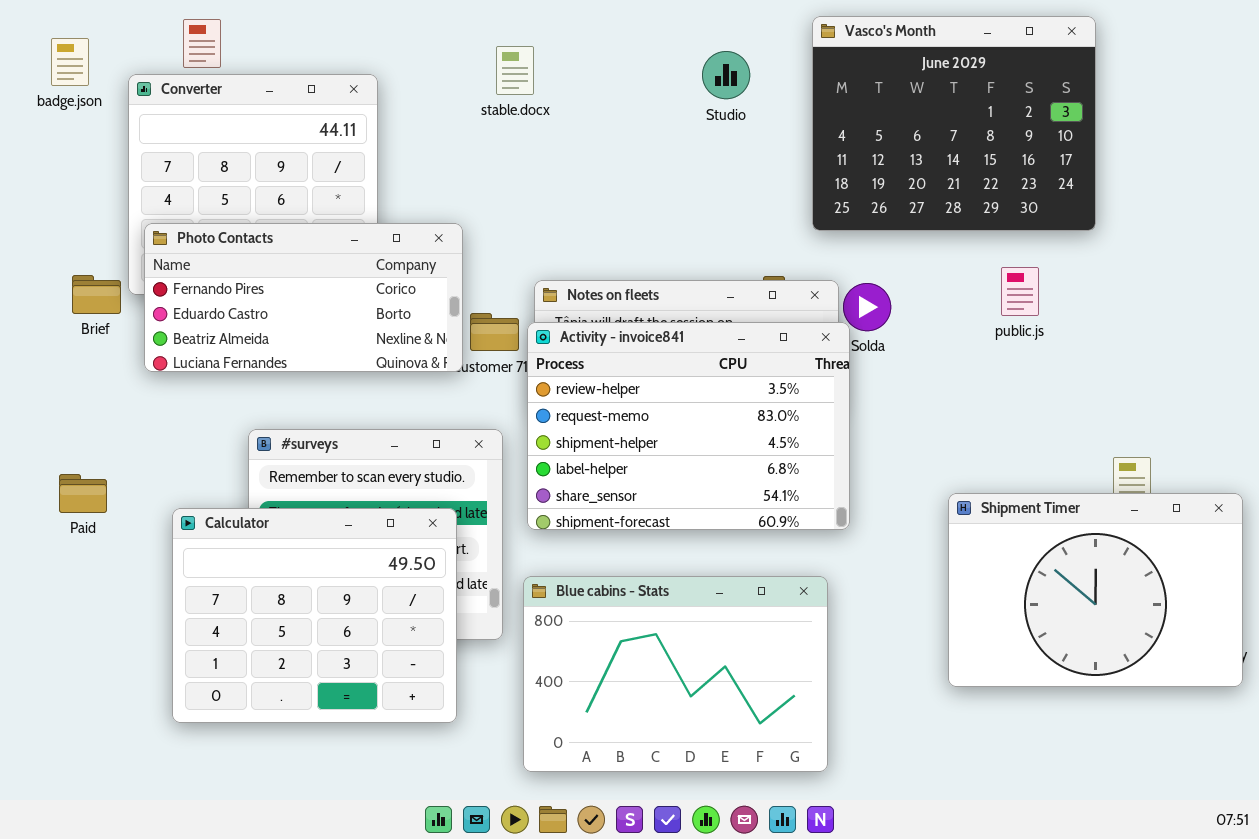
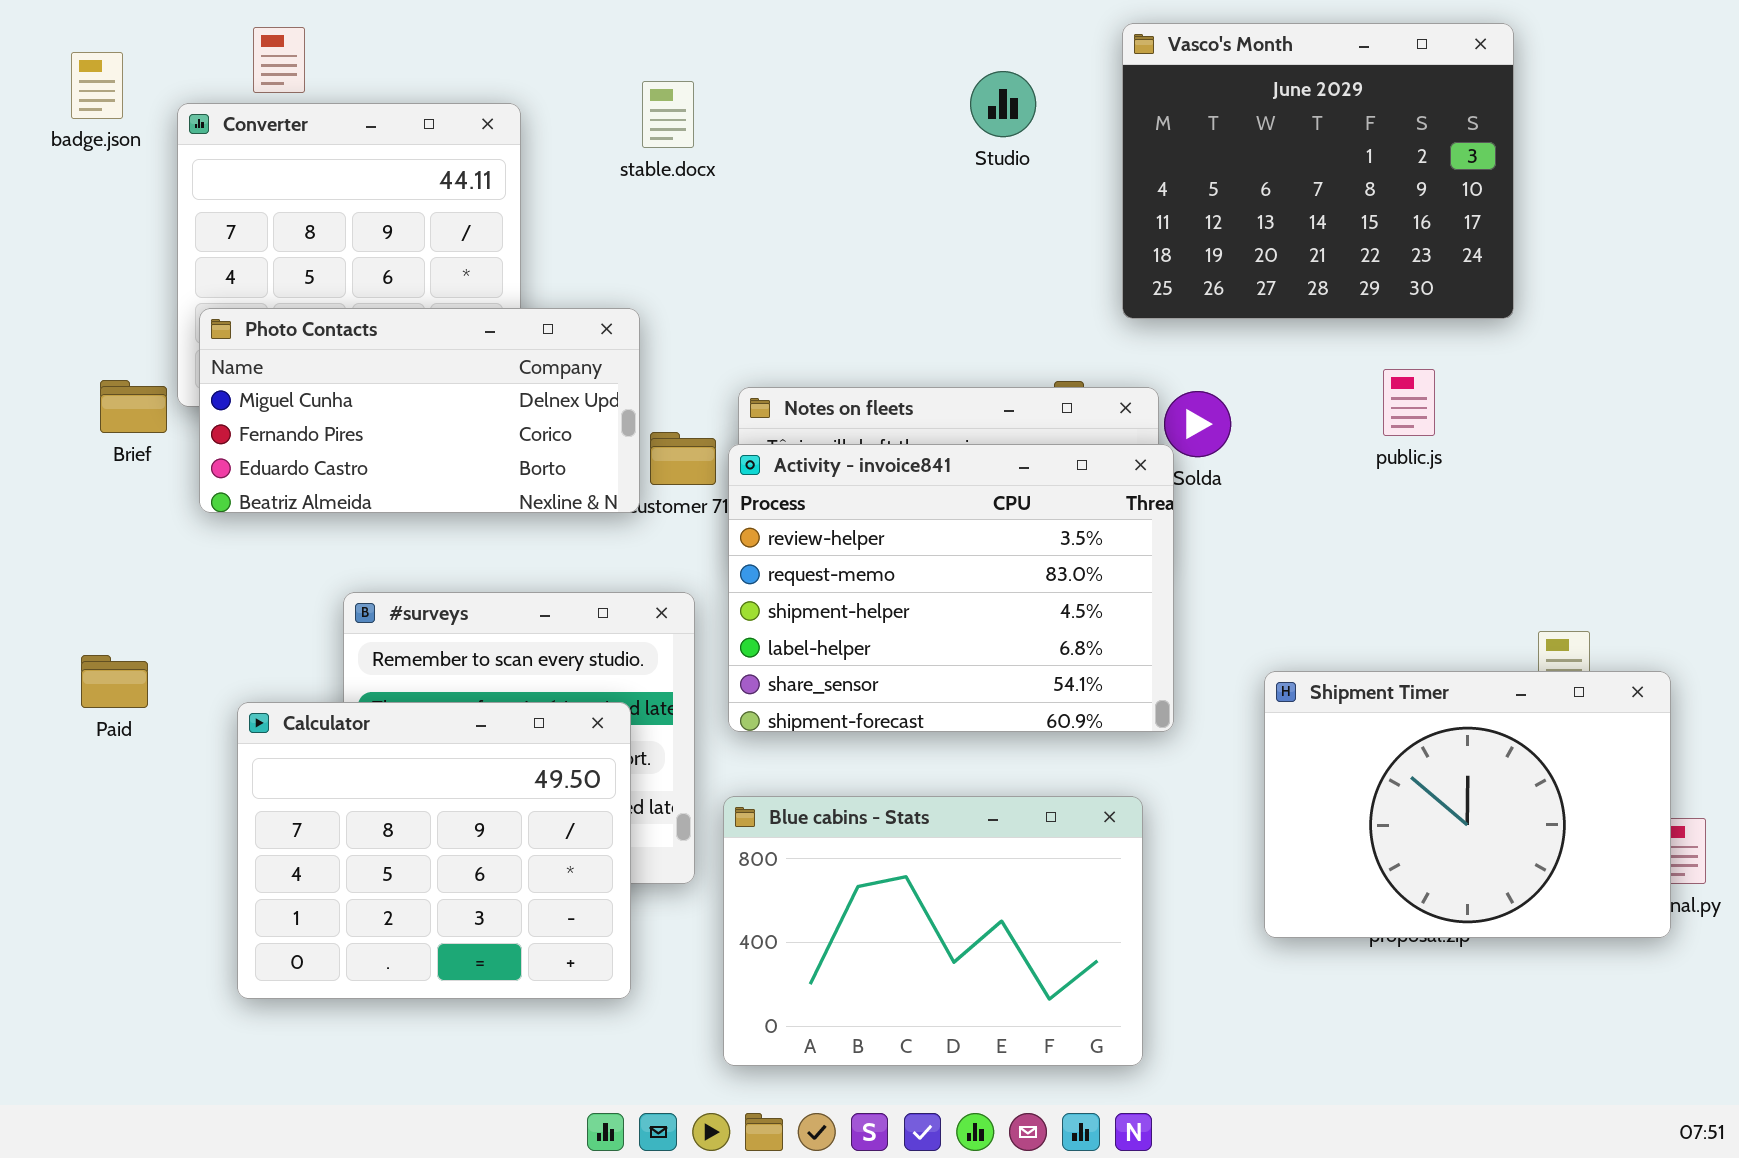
stable.docx: [496,46,534,95] -> [642,81,694,148], moved
Photo Contacts: [144,223,463,372] -> [199,308,640,513], scrolled up 1 row
Shipment Timer: [948,493,1243,687] -> [1264,671,1671,938], moved

